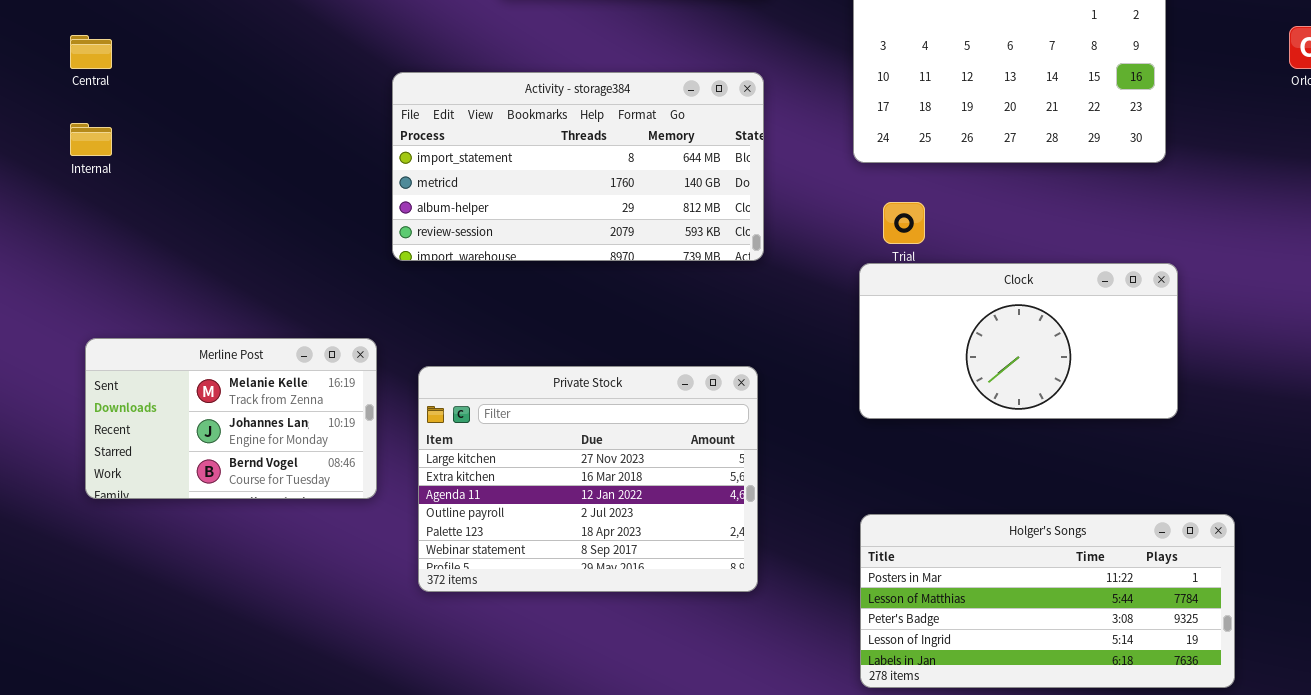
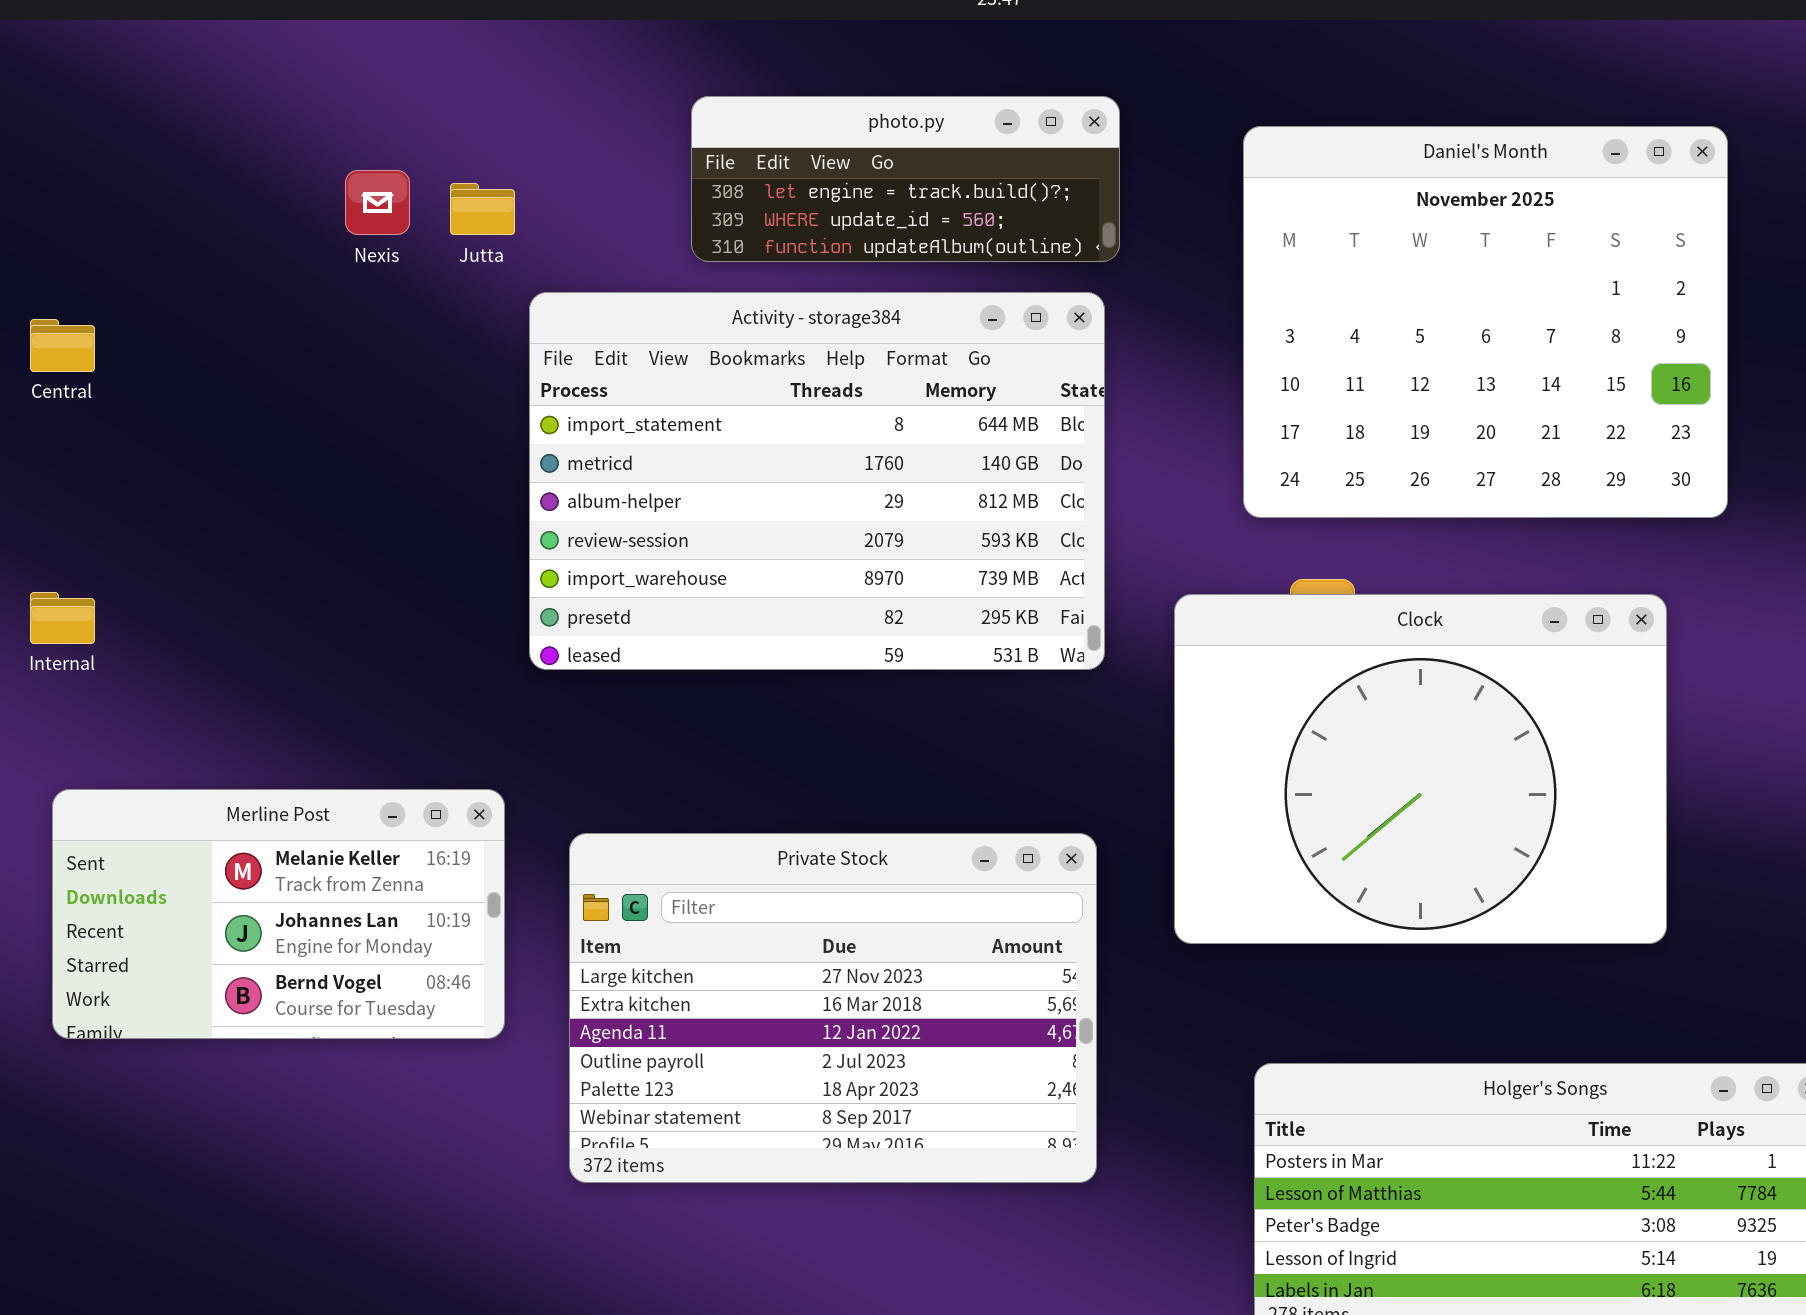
Activity - storage384: [392,72,764,261] -> [529,292,1105,670], resized
Internal: [70,123,112,156] -> [30,592,95,644], moved
Clock: [859,263,1178,419] -> [1174,594,1667,944], moved, resized

